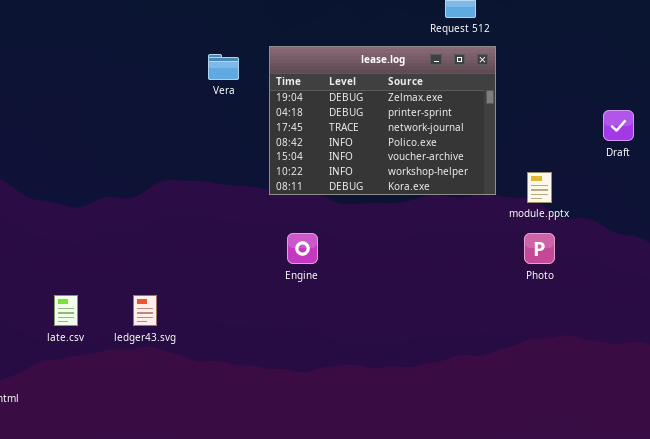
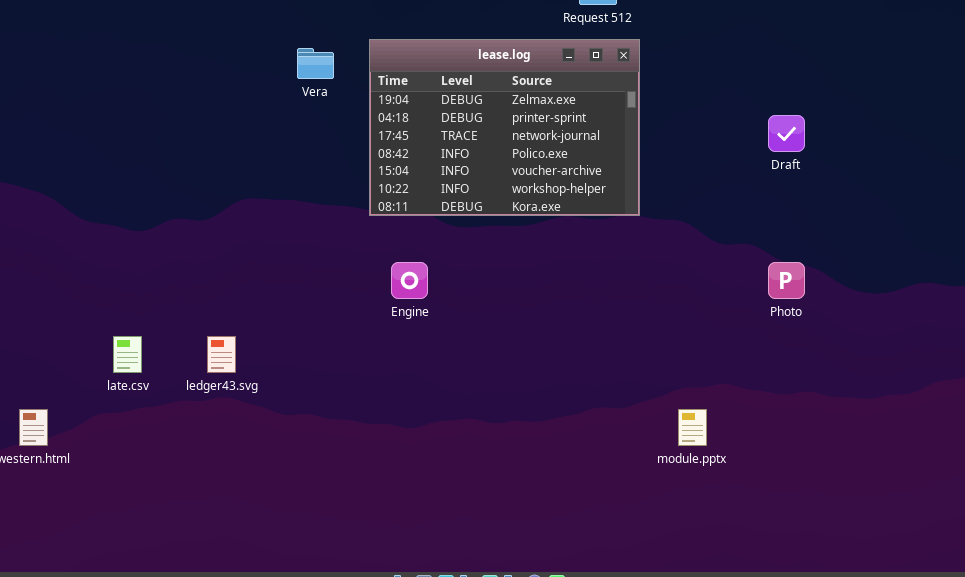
module.pptx: [527,172,552,203] -> [678,409,707,446], moved
Photo: [524,233,555,264] -> [768,262,805,299], moved

